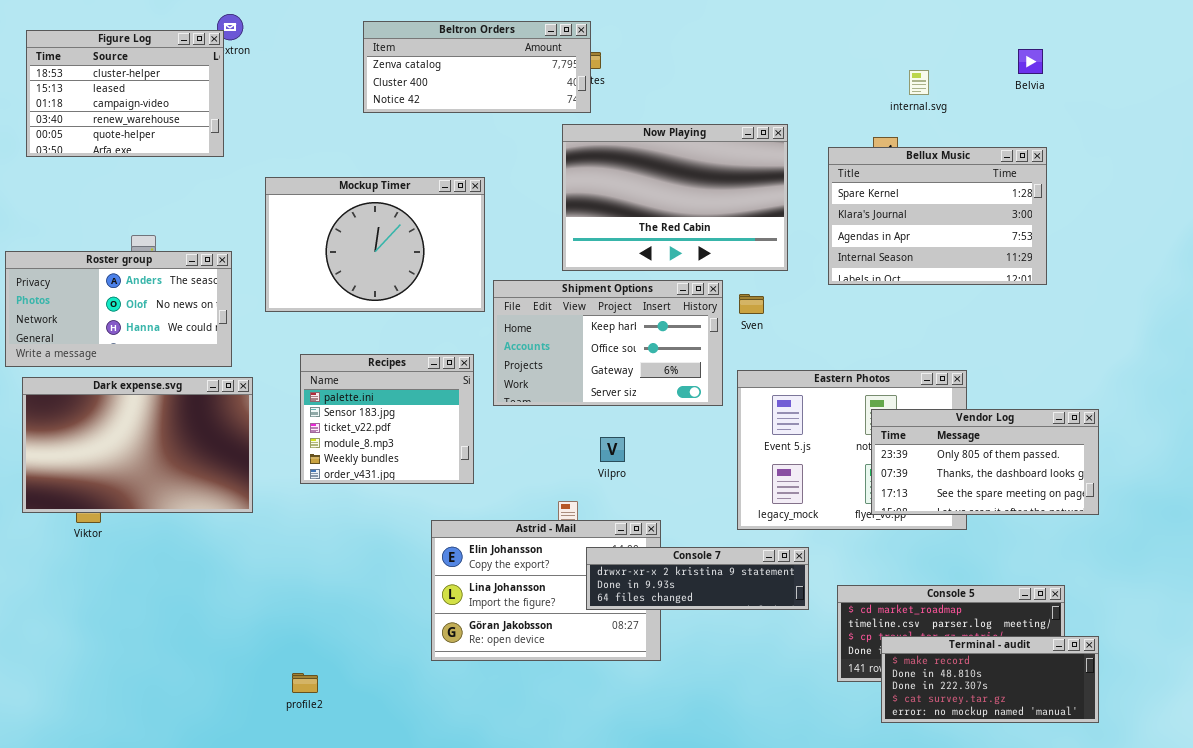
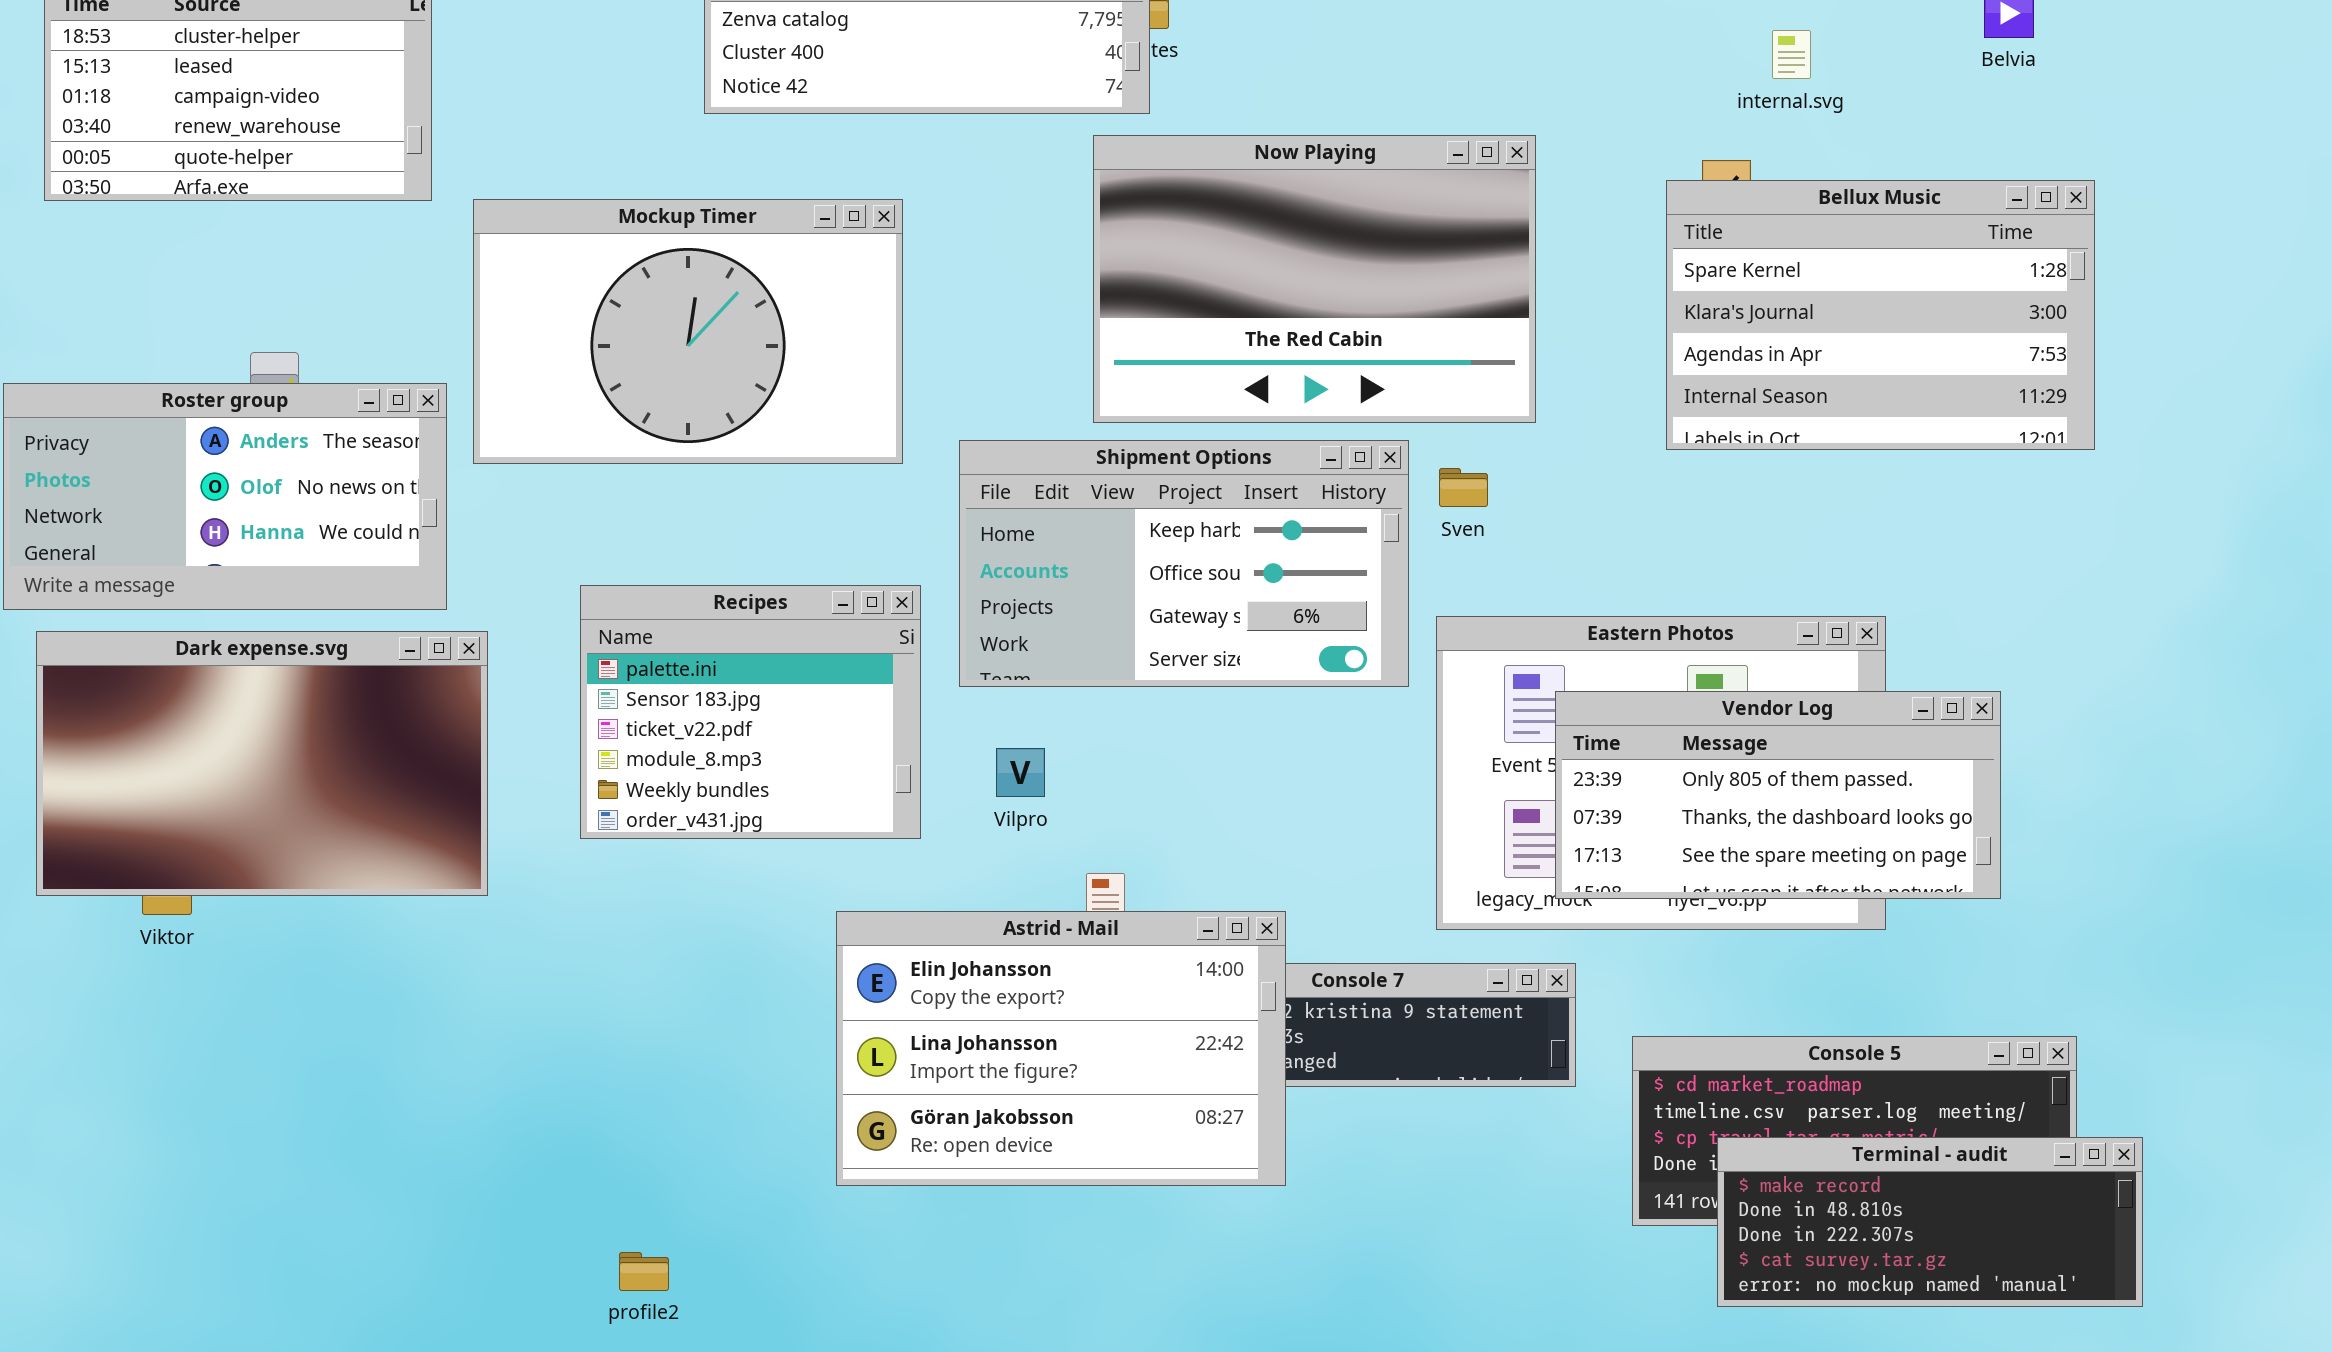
Bellux Music: [828,147,1047,285] -> [1666,180,2095,450], moved
Mockup Timer: [265,177,485,312] -> [473,199,903,464], moved
Vendor Log: [871,409,1099,515] -> [1555,691,2001,899], moved
Vilpro: [600,437,625,462] -> [996,748,1045,797], moved
Astrid - Mail: [431,520,661,661] -> [836,911,1286,1186], raised
profile2: [292,673,318,693] -> [619,1252,669,1291], moved

